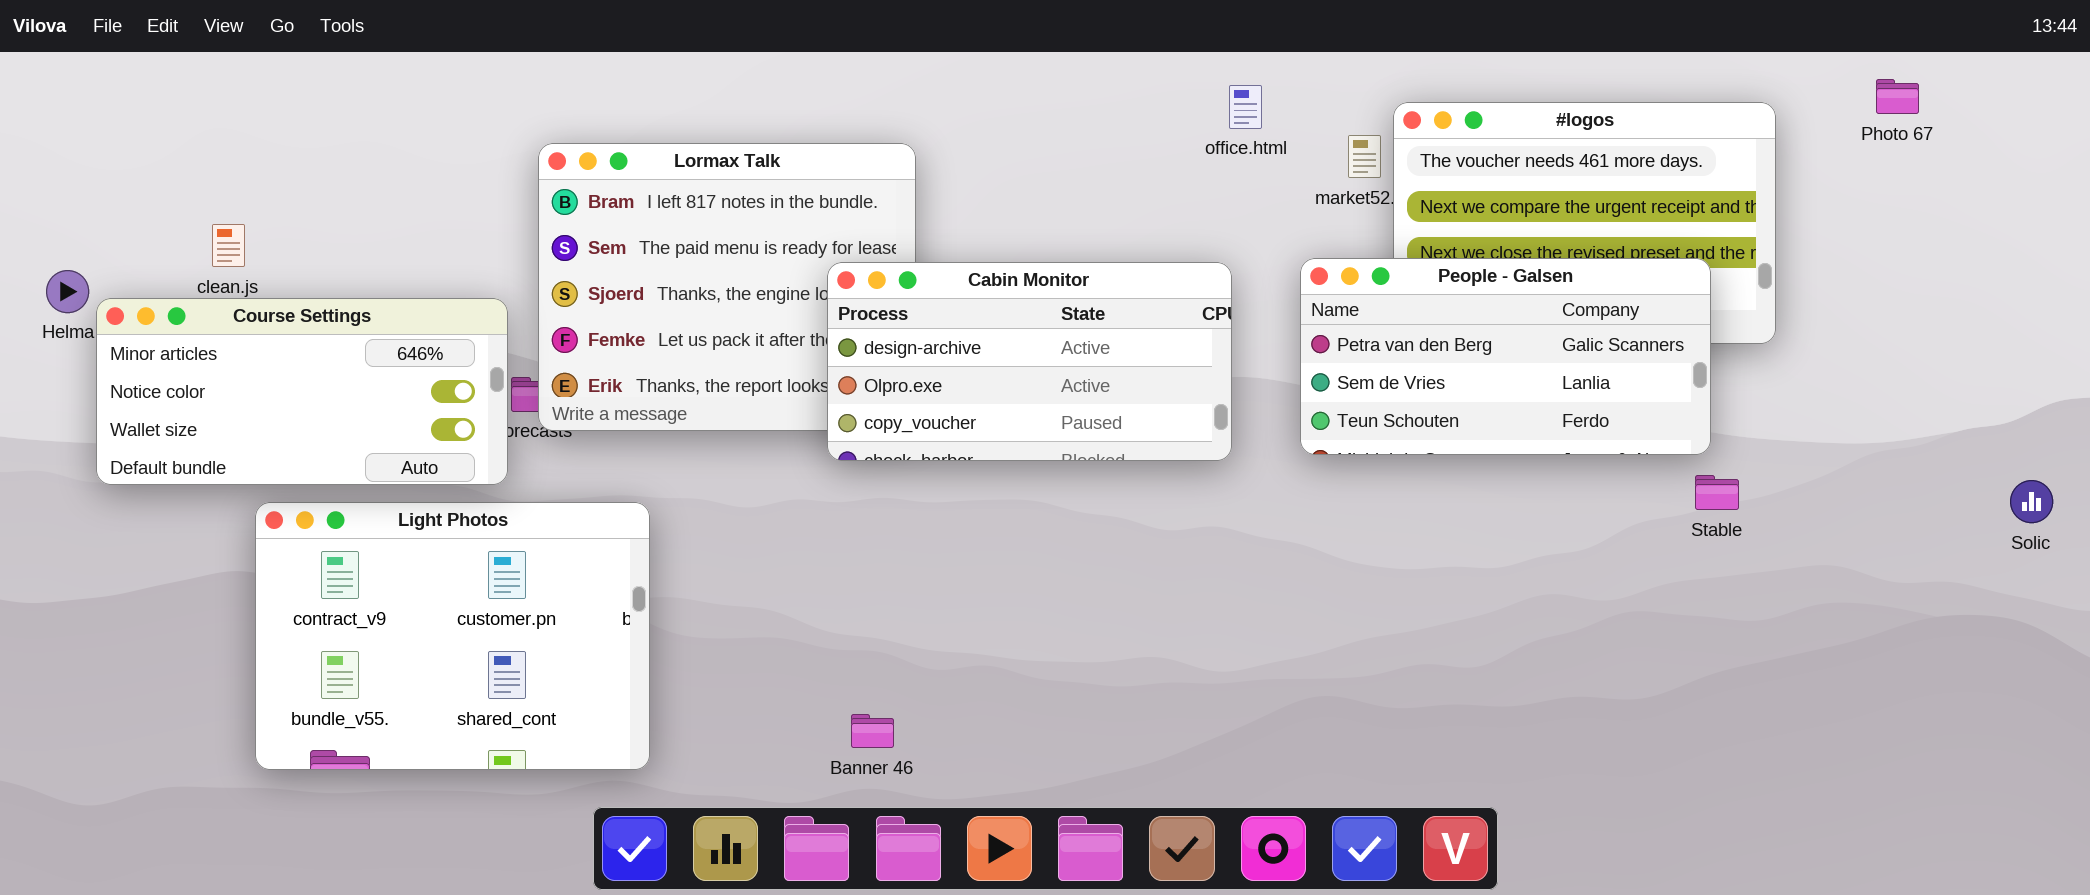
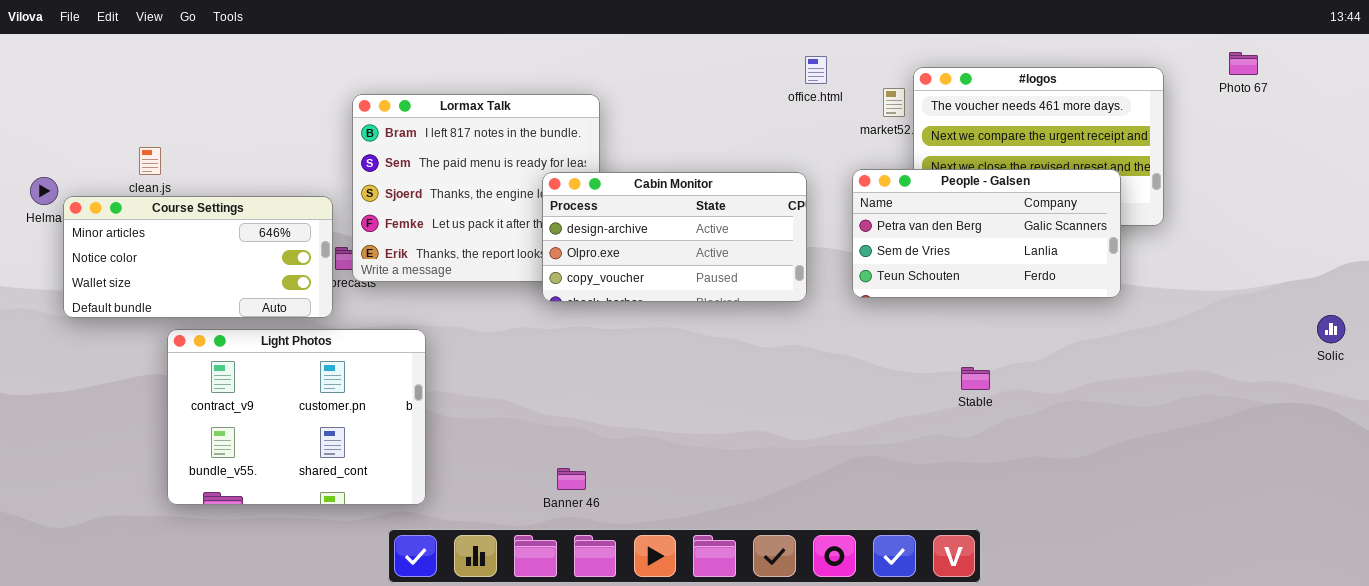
Stable: [1695,475,1739,510] -> [961,367,990,390], moved

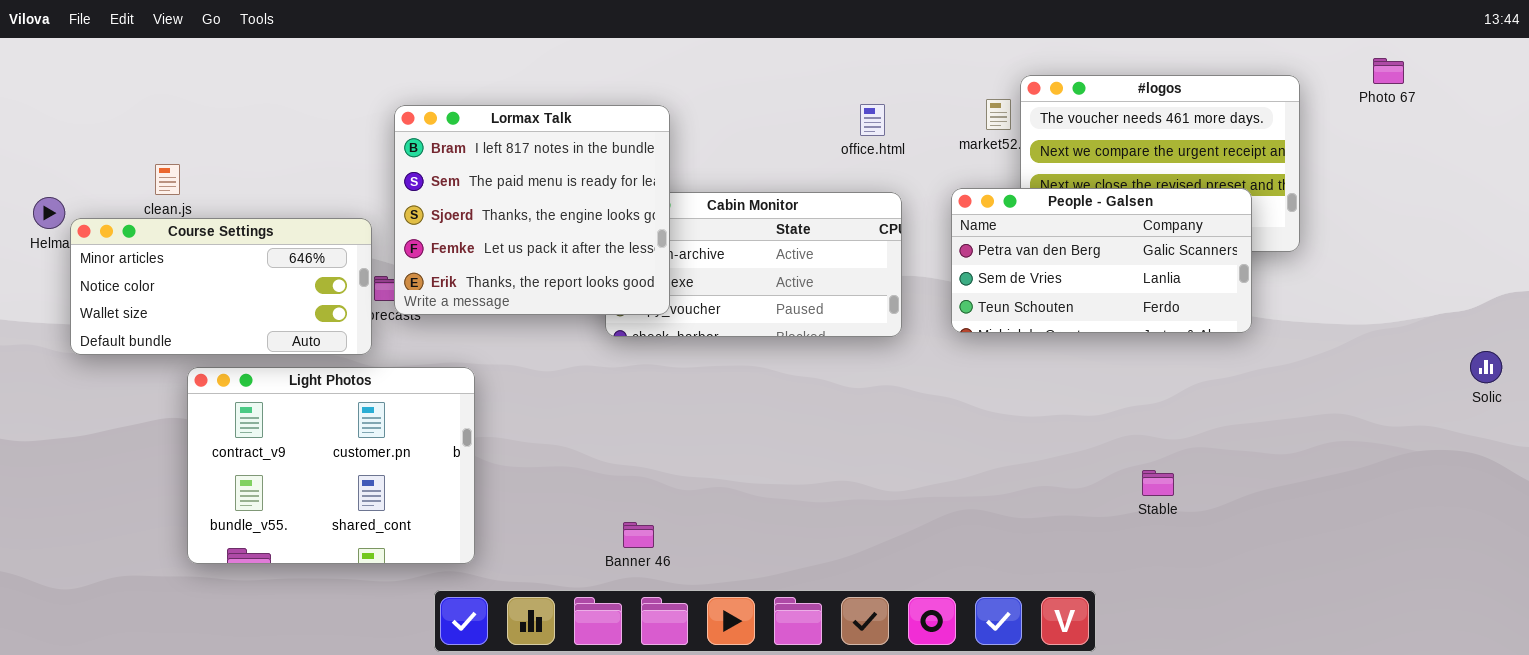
office.html: [805,56,827,84] -> [860,104,885,136], moved
Lormax Talk: [352,94,600,282] -> [394,105,670,315], raised
Stable: [961,367,990,390] -> [1142,470,1174,496], moved

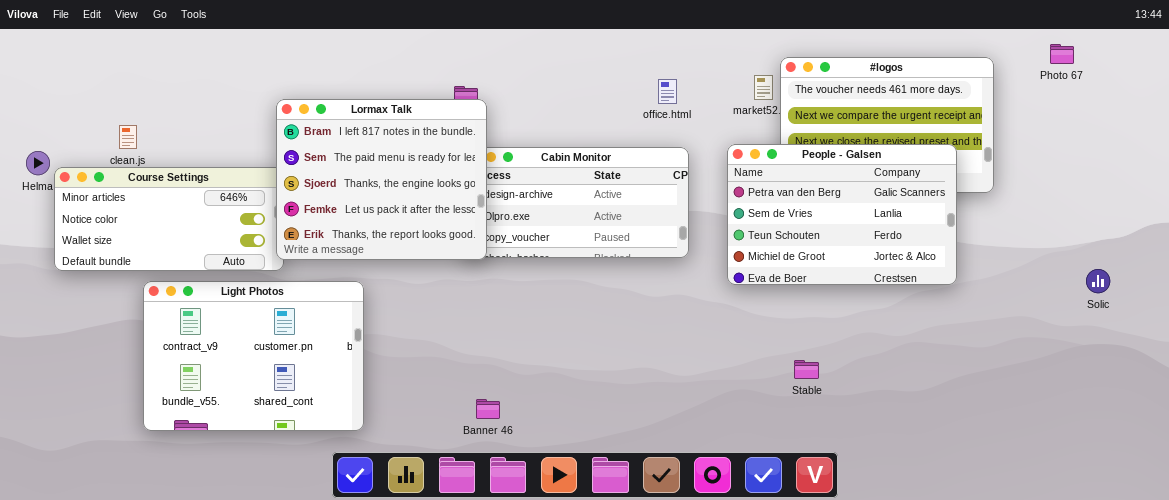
Lormax Talk: [394,105,670,315] -> [276,99,487,260], moved
People - Galsen: [951,188,1252,333] -> [727,144,957,285], resized
Solic: [1470,351,1502,383] -> [1086,269,1110,293], moved
Stable: [1142,470,1174,496] -> [794,360,819,379], moved

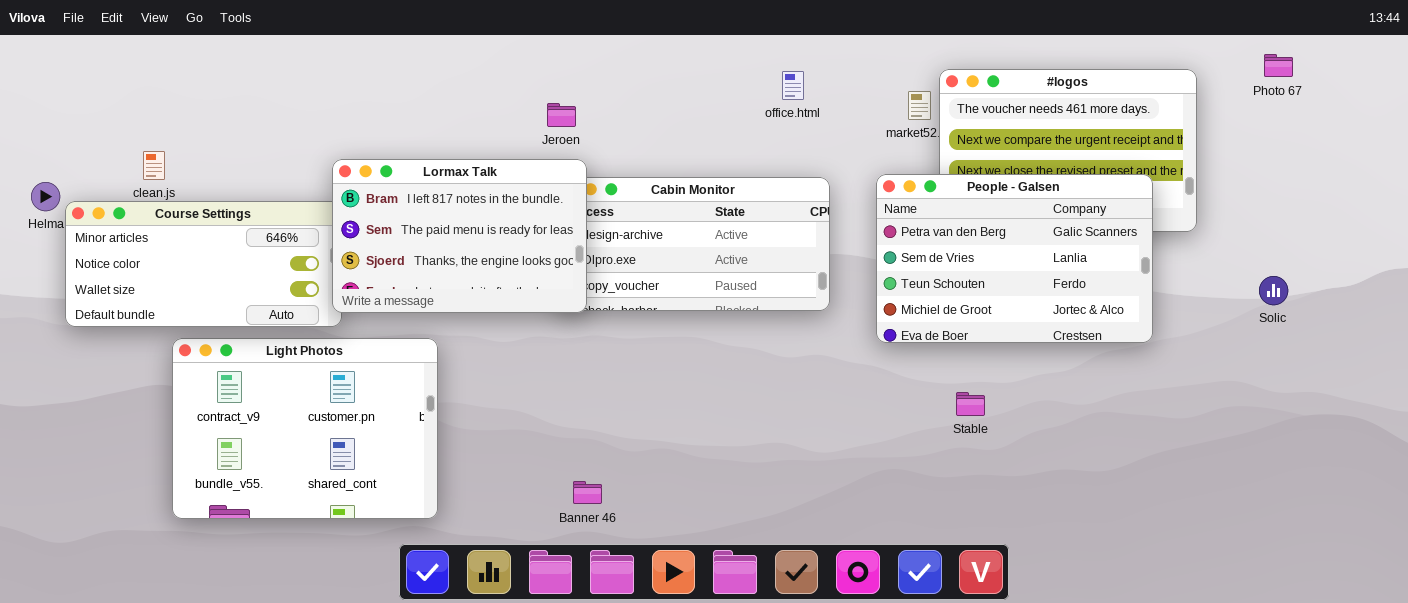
office.html: [658,79,677,104] -> [782,71,804,100], moved
Lormax Talk: [276,99,487,260] -> [332,159,587,313], resized
Solic: [1086,269,1110,293] -> [1259,276,1288,305], moved
Stable: [794,360,819,379] -> [956,392,985,416], moved

